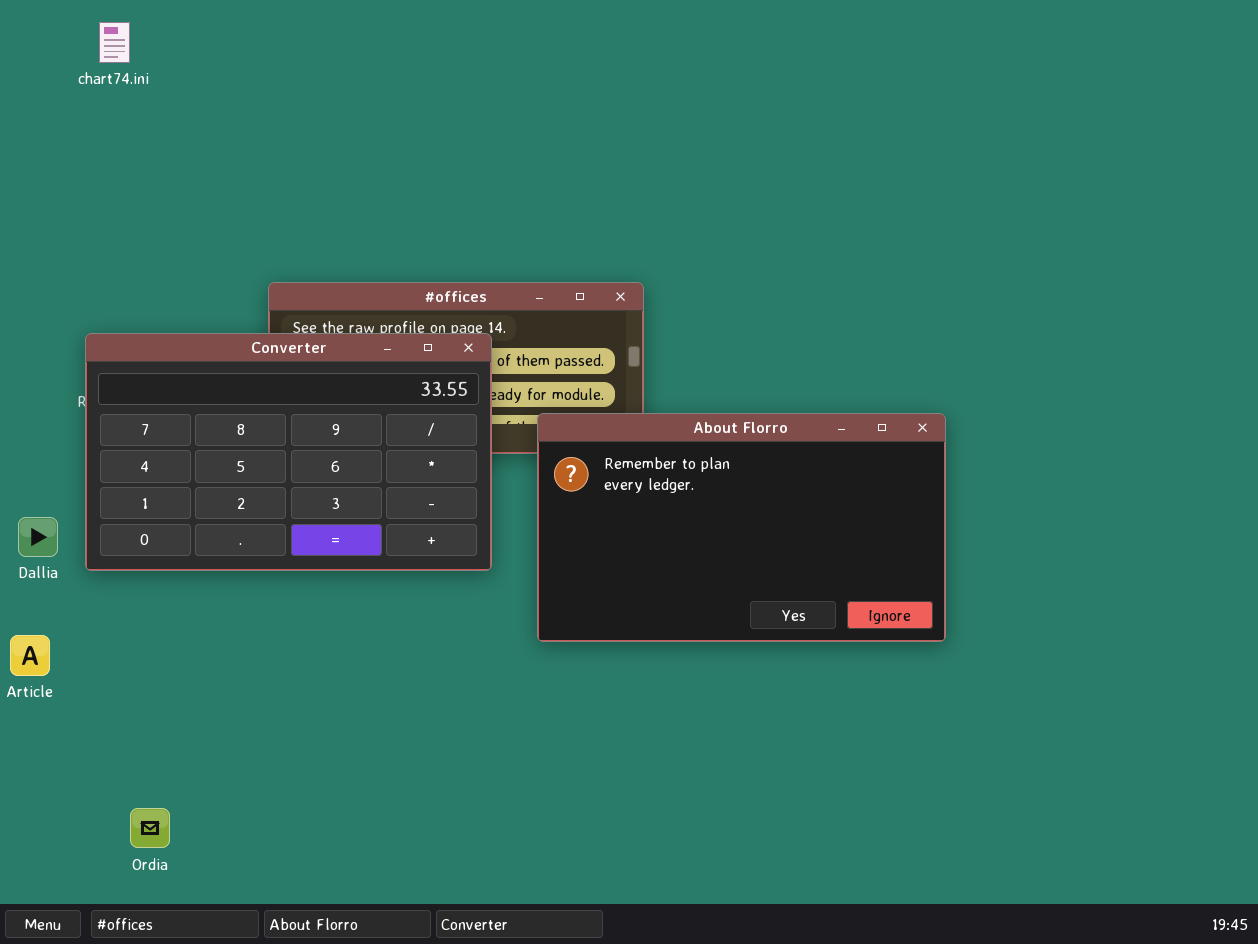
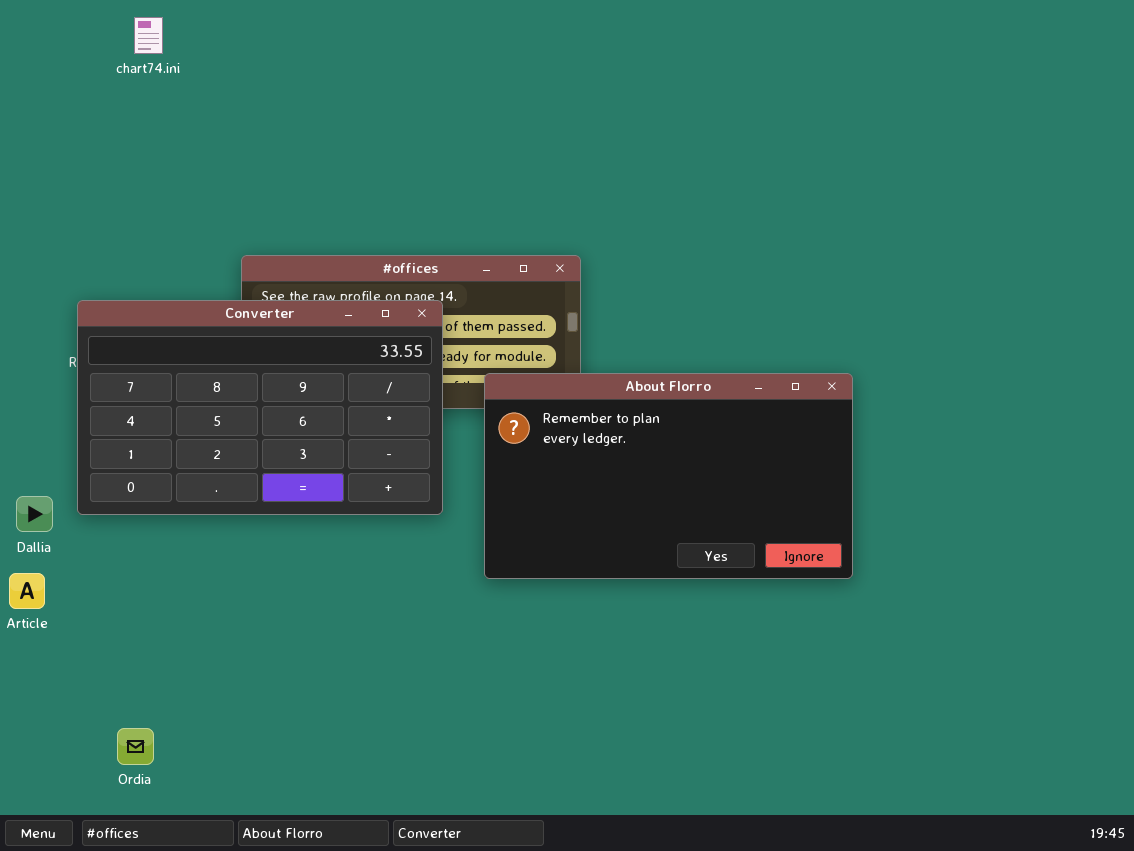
chart74.ini: [99,22,130,63] -> [134,17,163,54], moved
Dallia: [18,517,58,557] -> [16,496,53,532], moved

